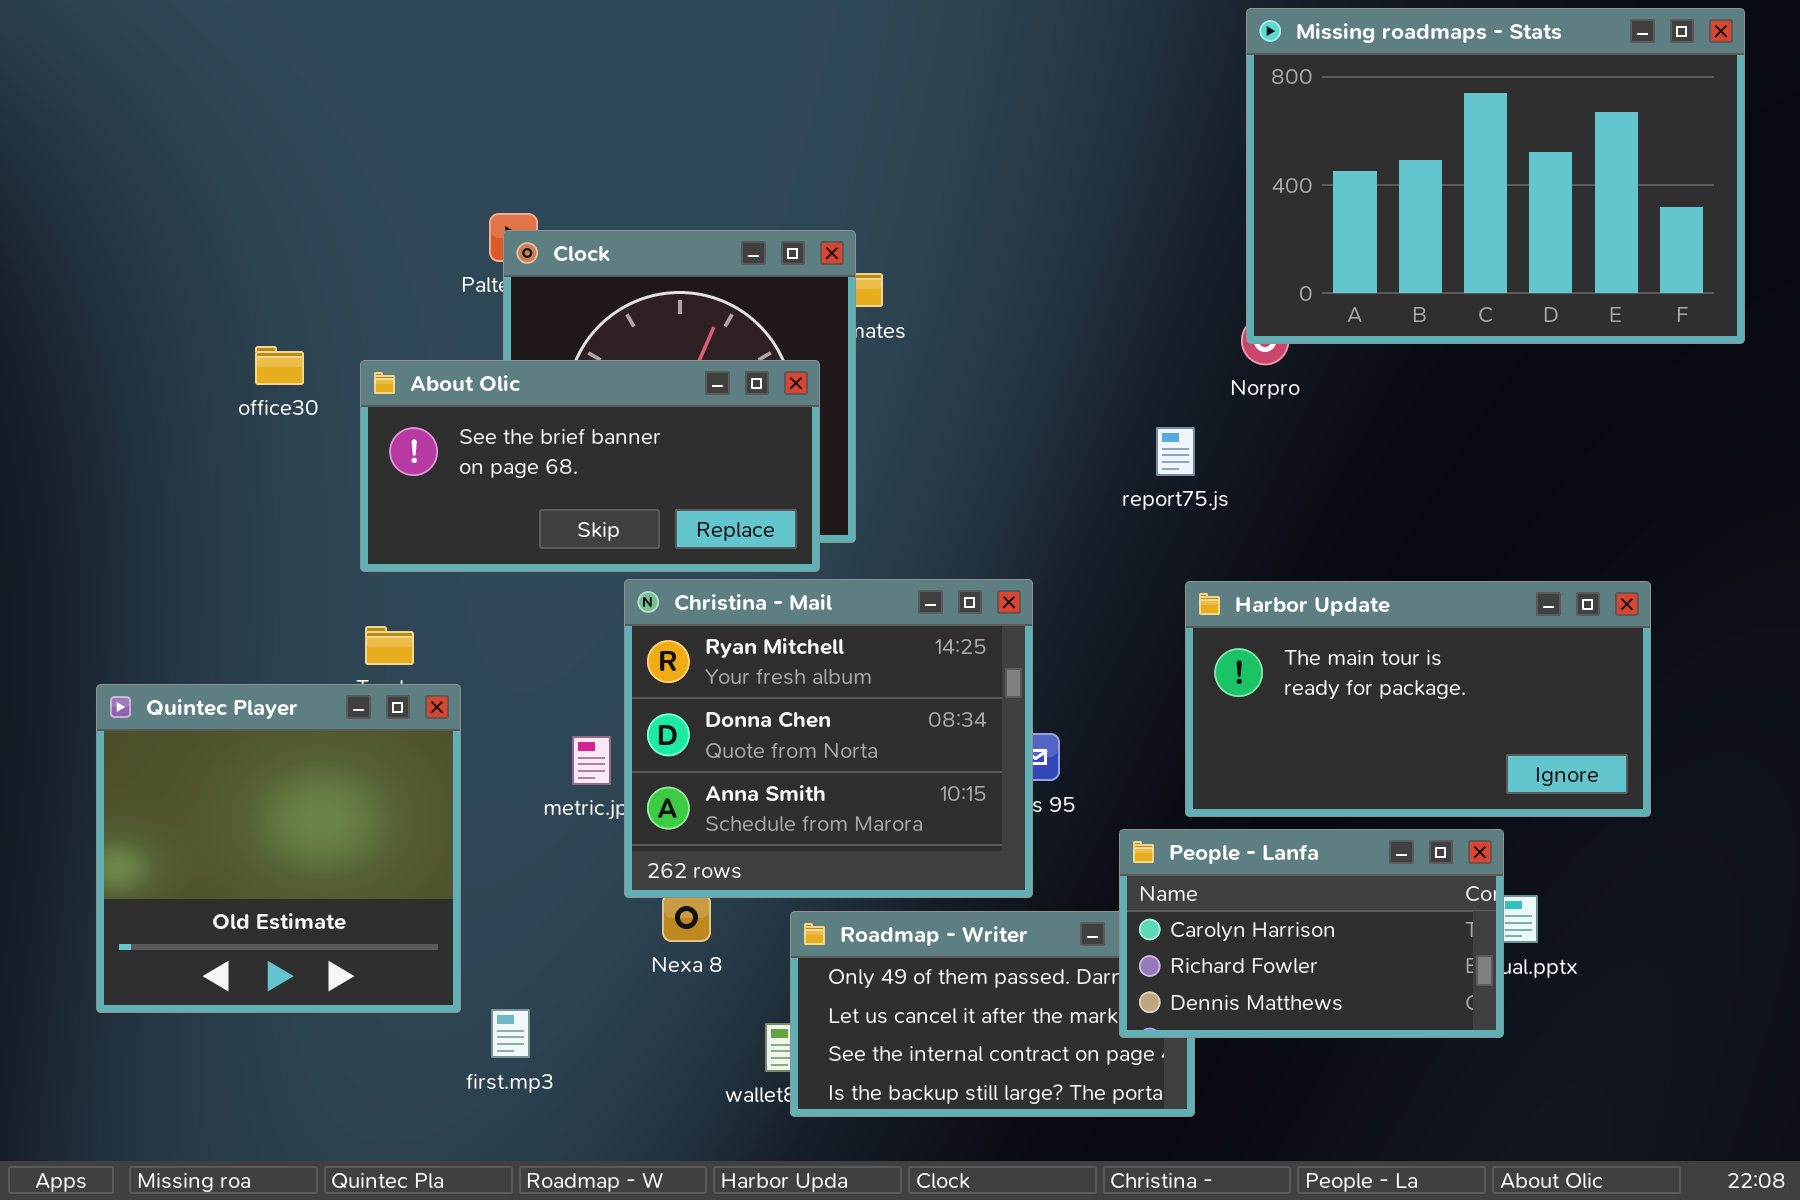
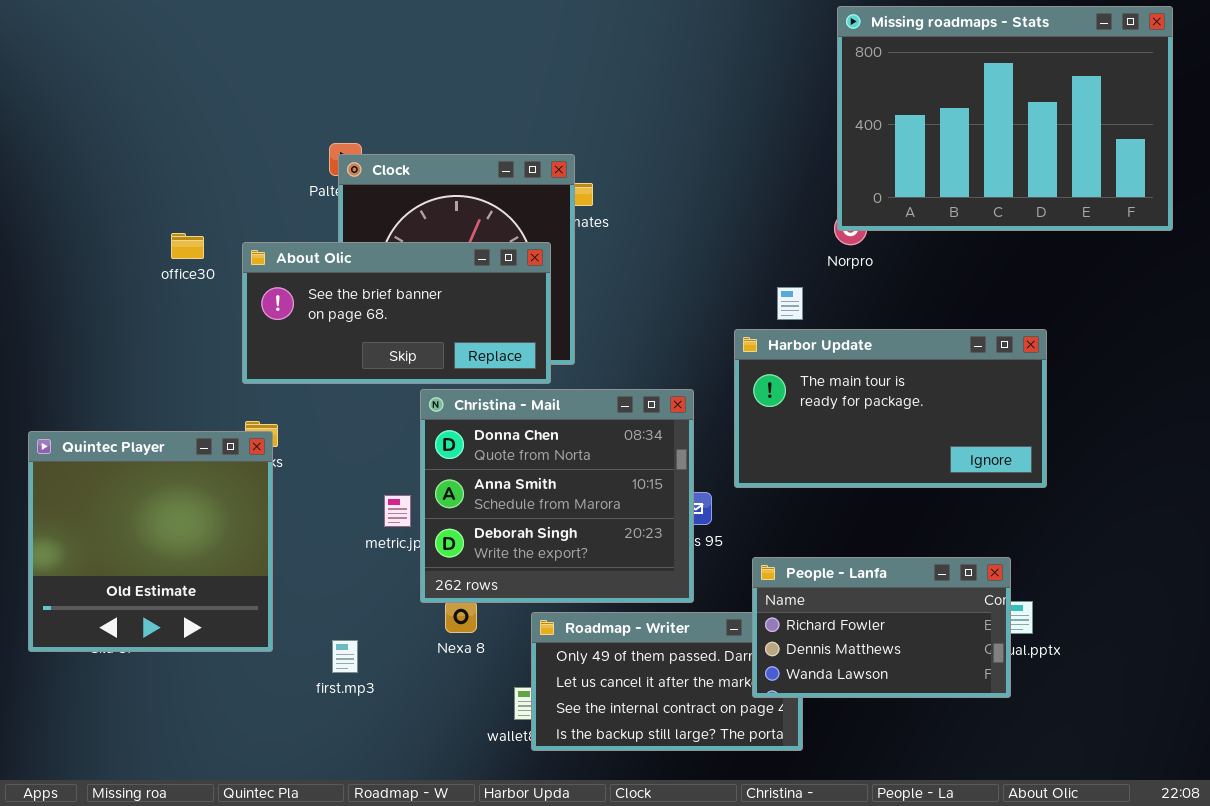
Christina - Mail: [624,579,1033,898] -> [420,389,694,603], scrolled down 1 row
Harbor Update: [1185,581,1651,817] -> [734,329,1047,488], moved
Quintec Player: [96,684,461,1013] -> [28,431,273,652], moved
People - Lanfa: [1119,829,1504,1038] -> [752,557,1011,698], scrolled down 1 row
first.mp3: [491,1009,530,1058] -> [332,640,358,673], moved

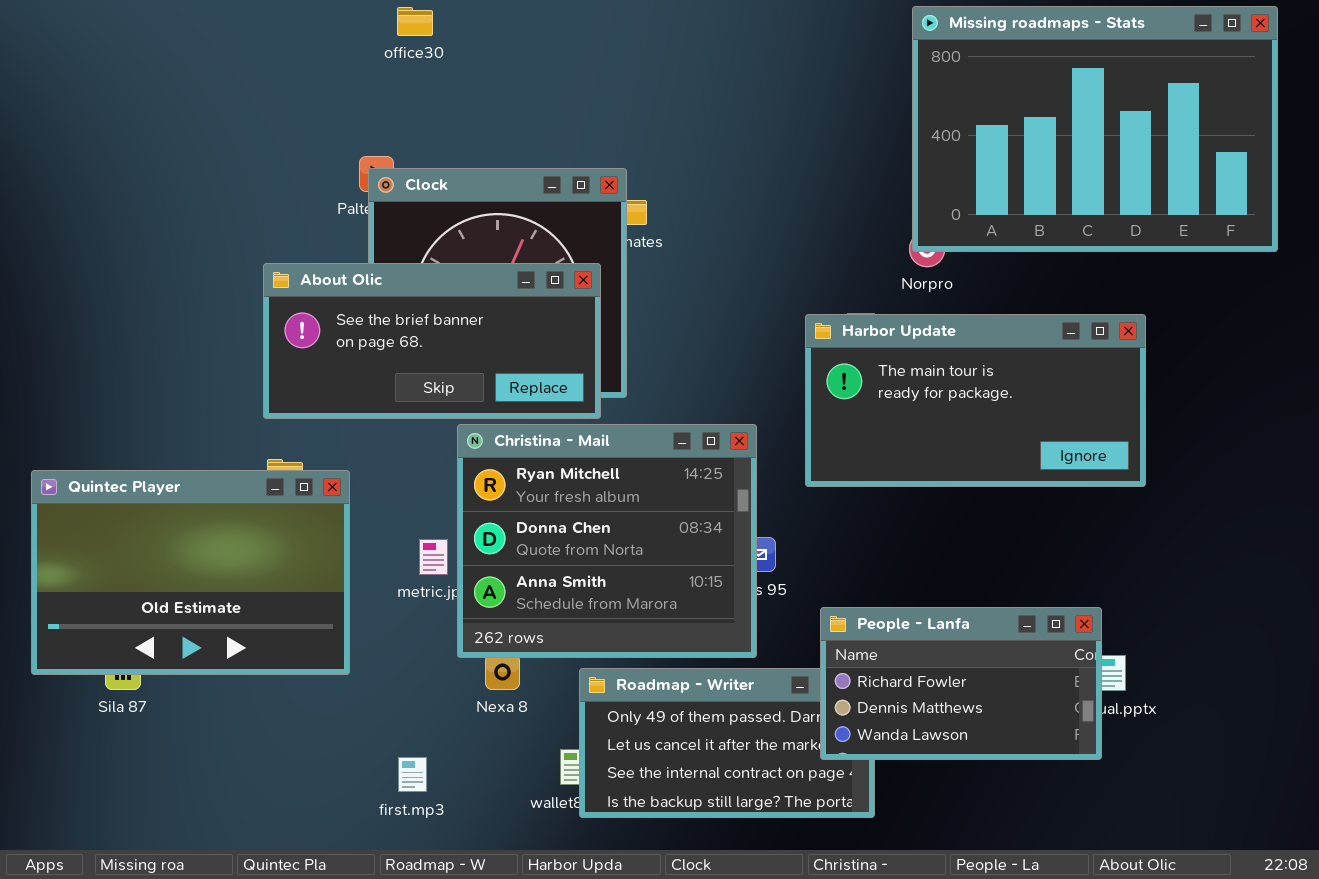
office30: [171,233,204,259] -> [397,7,433,36], moved
Harbor Update: [734,329,1047,488] -> [805,314,1146,487], moved
Christina - Mail: [420,389,694,603] -> [457,424,757,658], scrolled up 1 row
Quintec Player: [28,431,273,652] -> [31,470,350,675], resized
first.mp3: [332,640,358,673] -> [398,757,427,792], moved

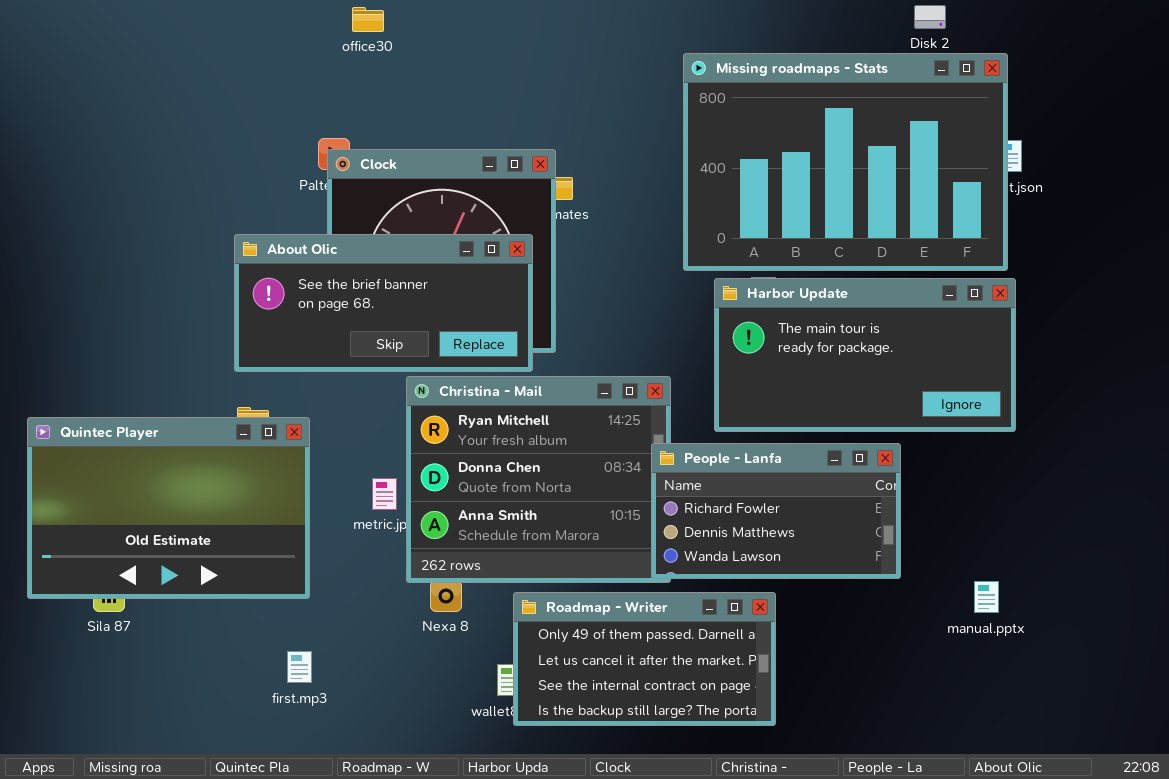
Missing roadmaps - Stats: [912,6,1278,252] -> [683,53,1008,271], moved
People - Lanfa: [820,607,1102,760] -> [651,443,901,579], moved
first.mp3: [398,757,427,792] -> [287,651,312,683], moved

